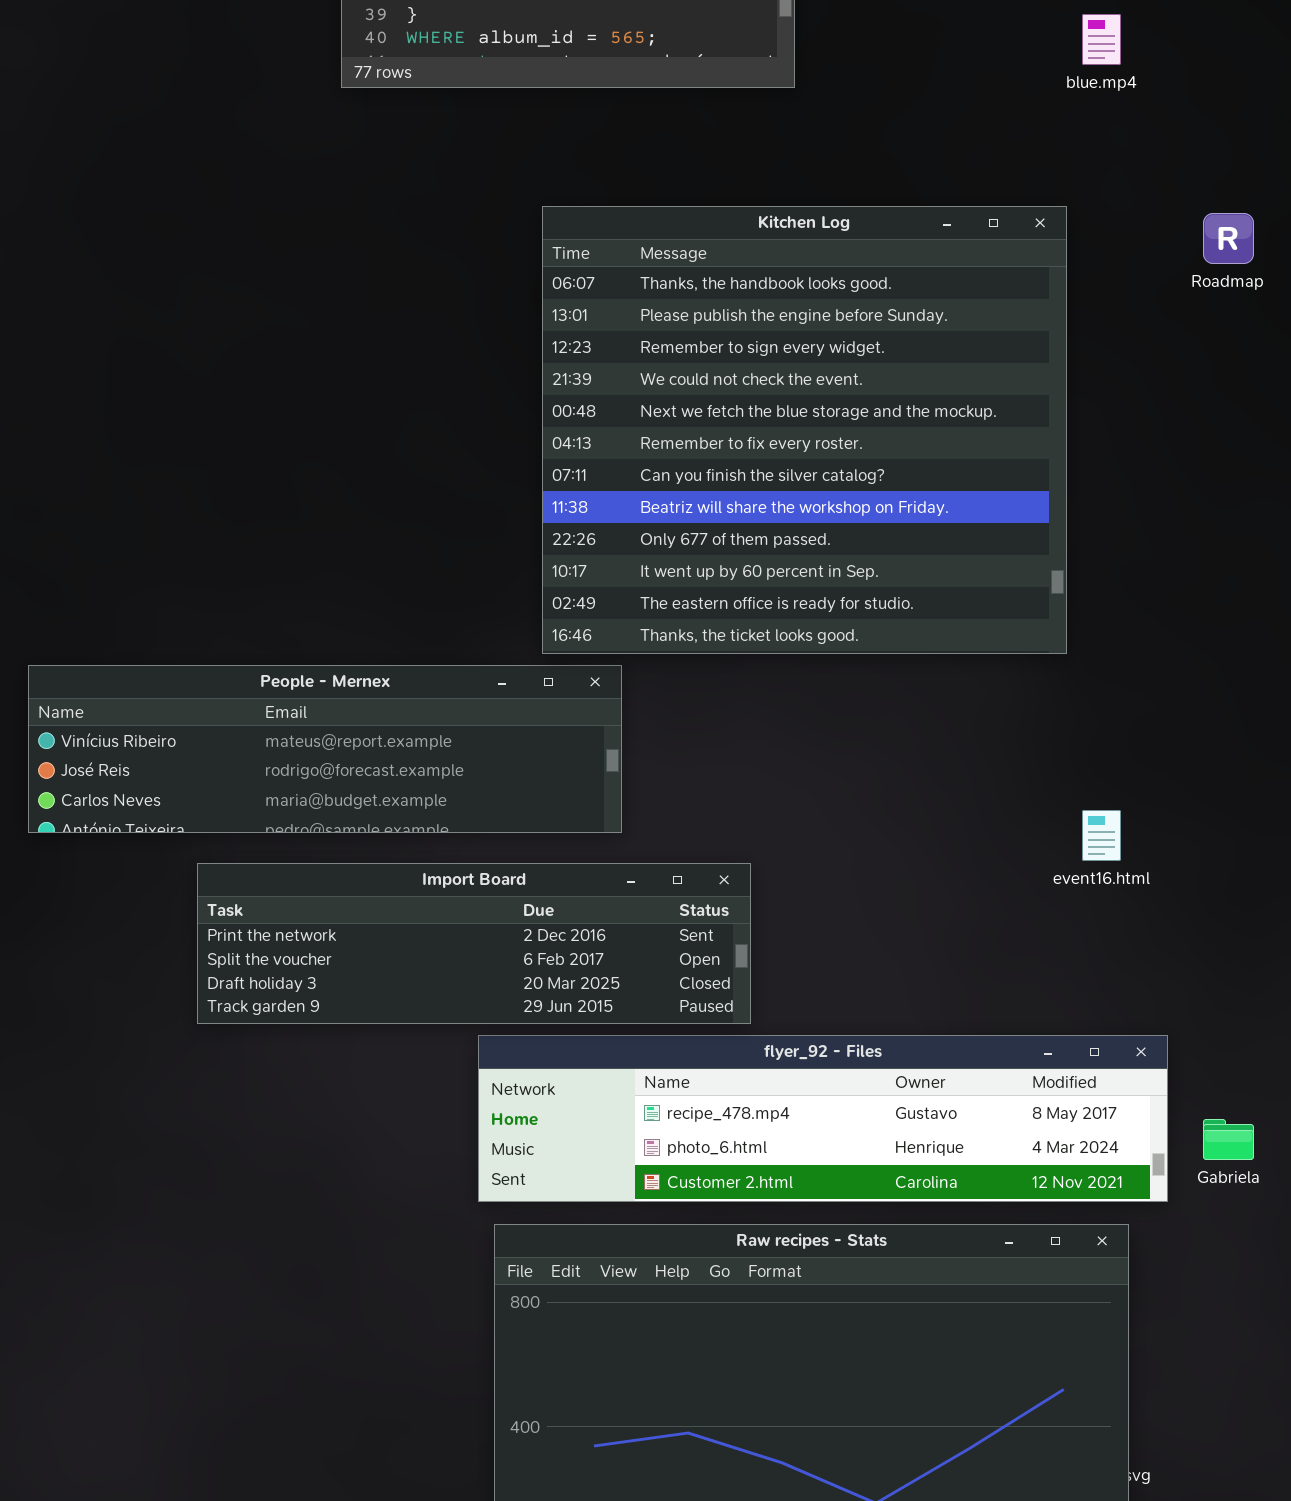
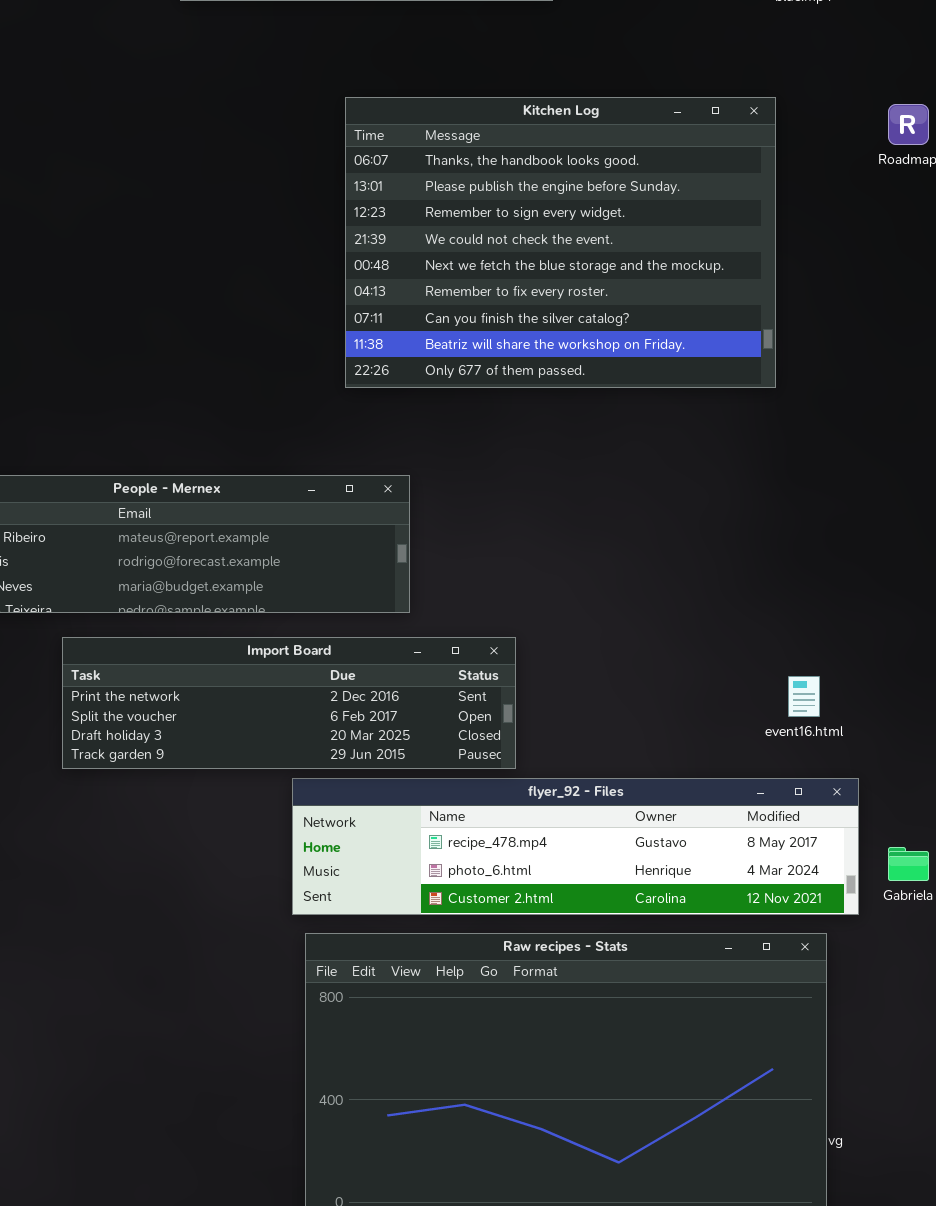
Kitchen Log: [542,206,1067,654] -> [345,97,776,388], resized
event16.html: [1082,810,1121,861] -> [788,676,820,717], moved

